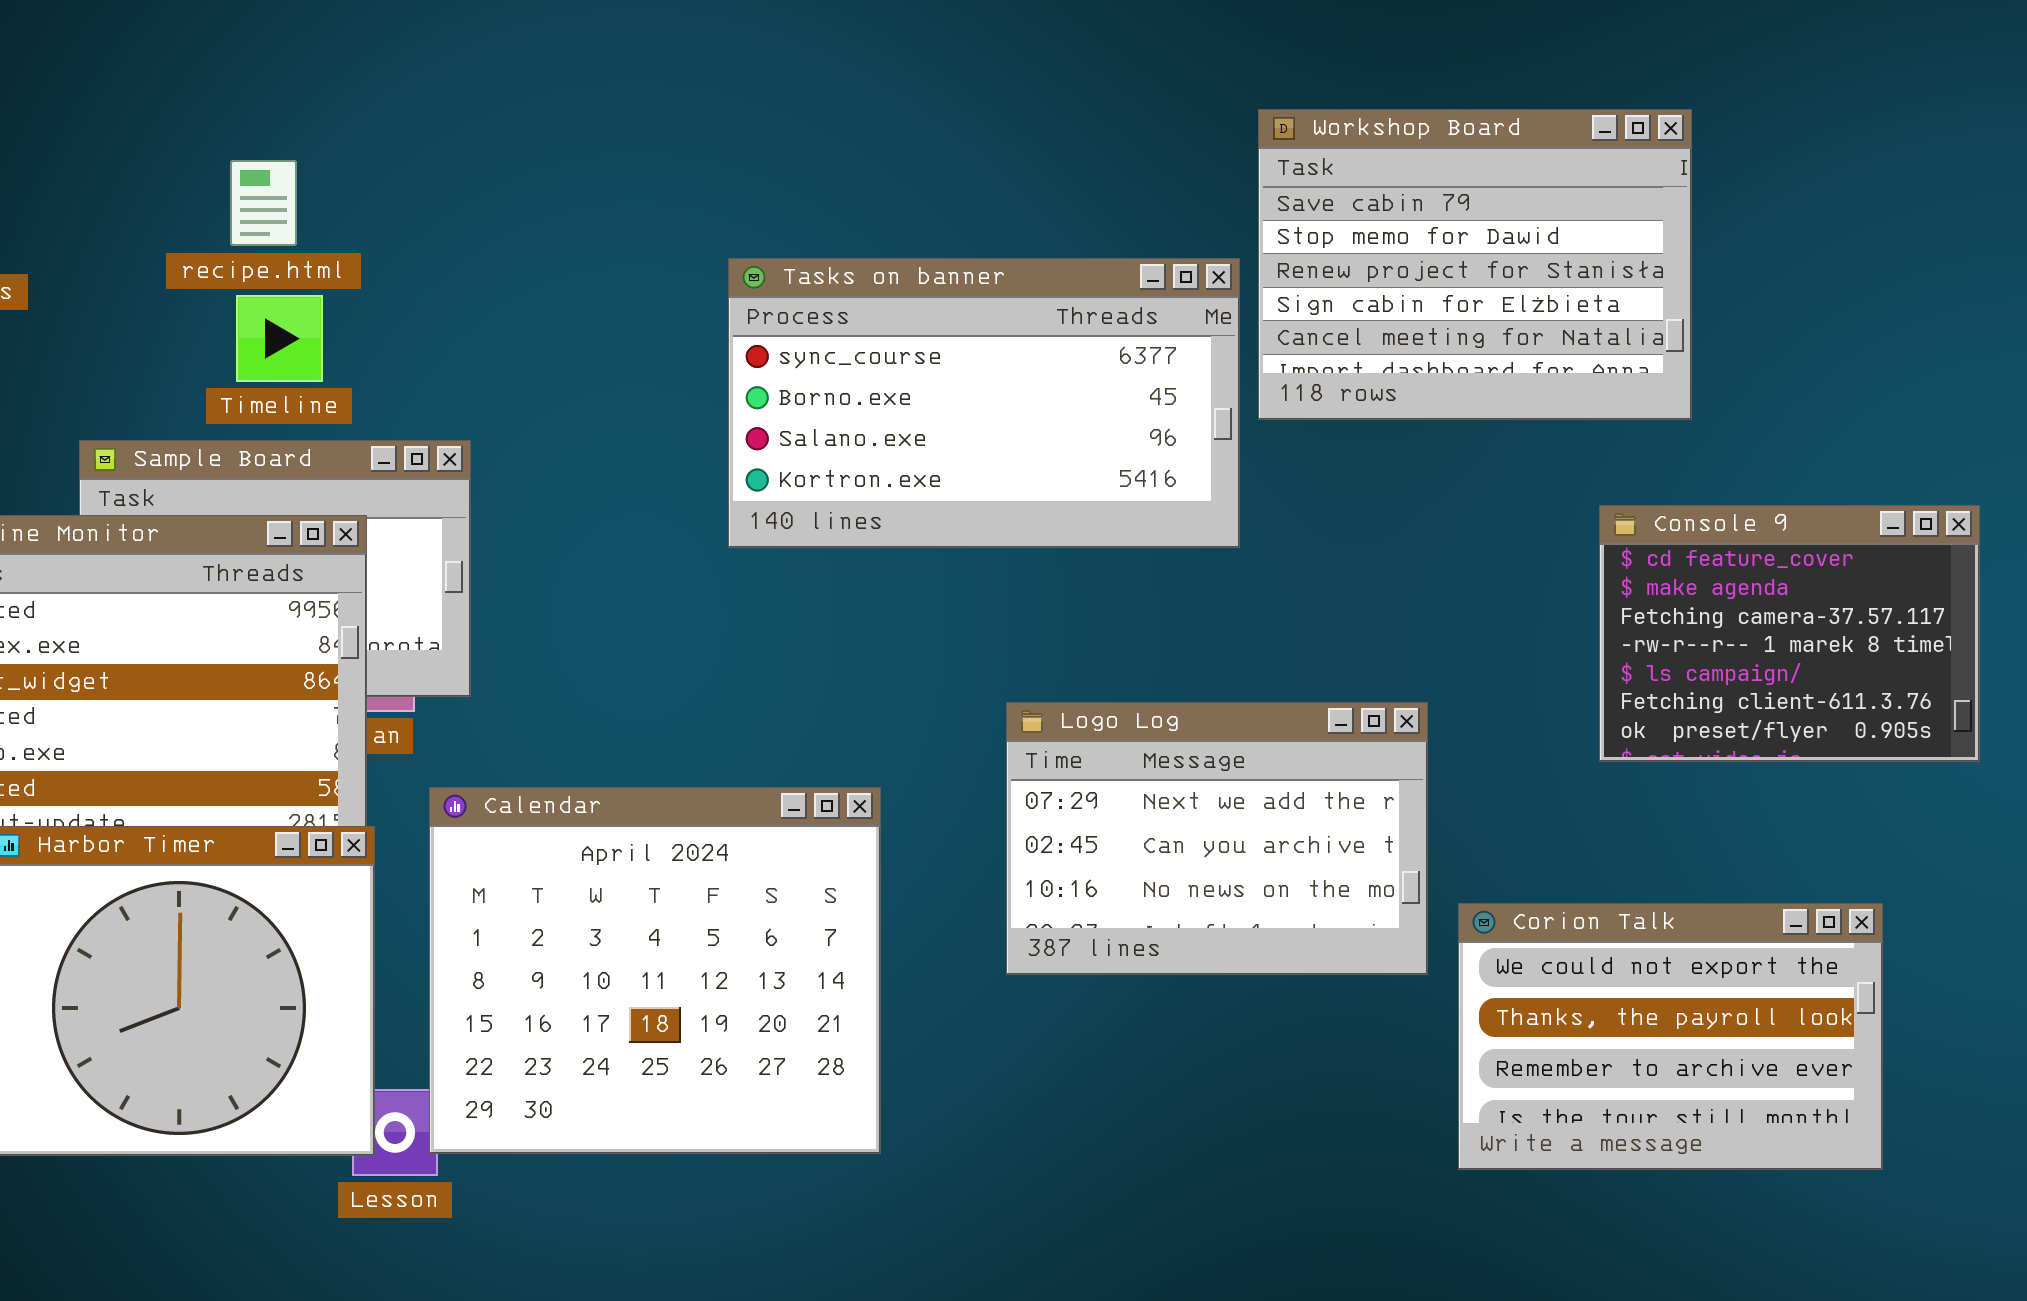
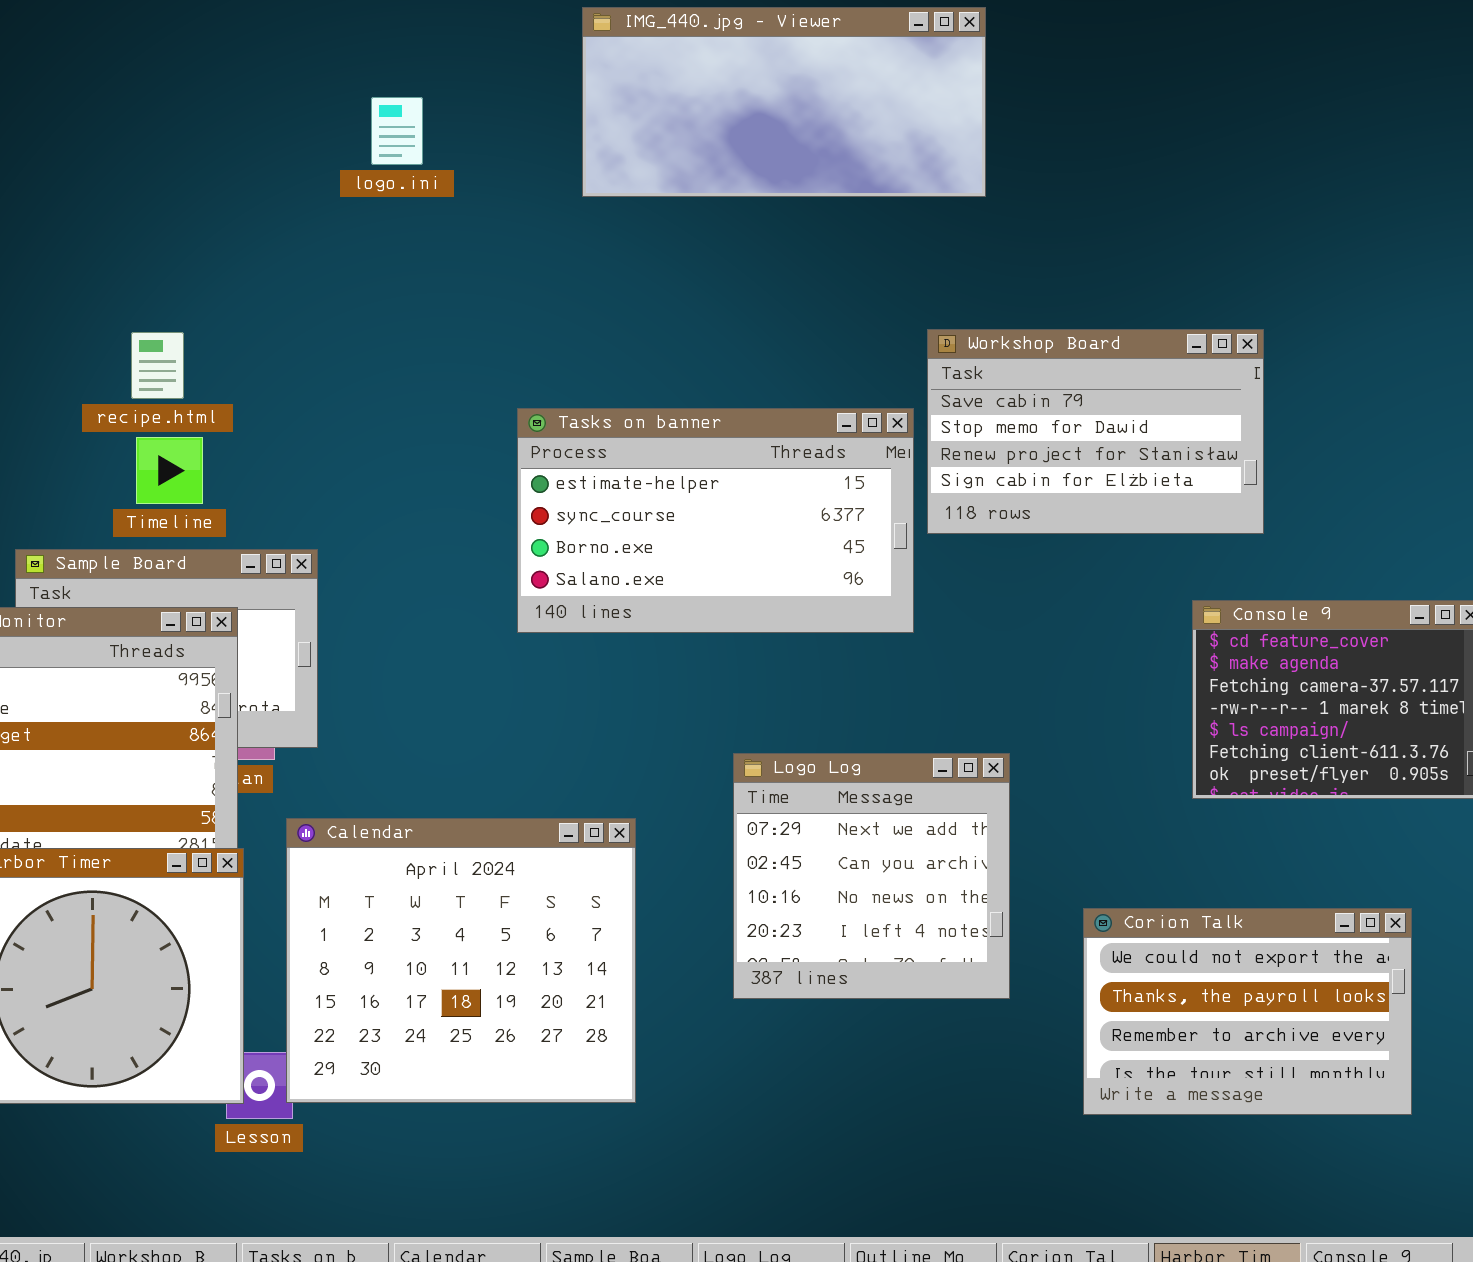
Workshop Board: [1258,109,1692,420] -> [927,329,1264,534], resized
Tasks on banner: [728,258,1240,548] -> [517,408,914,633], scrolled up 1 row
Logo Log: [1006,702,1428,975] -> [733,753,1010,999], resized

